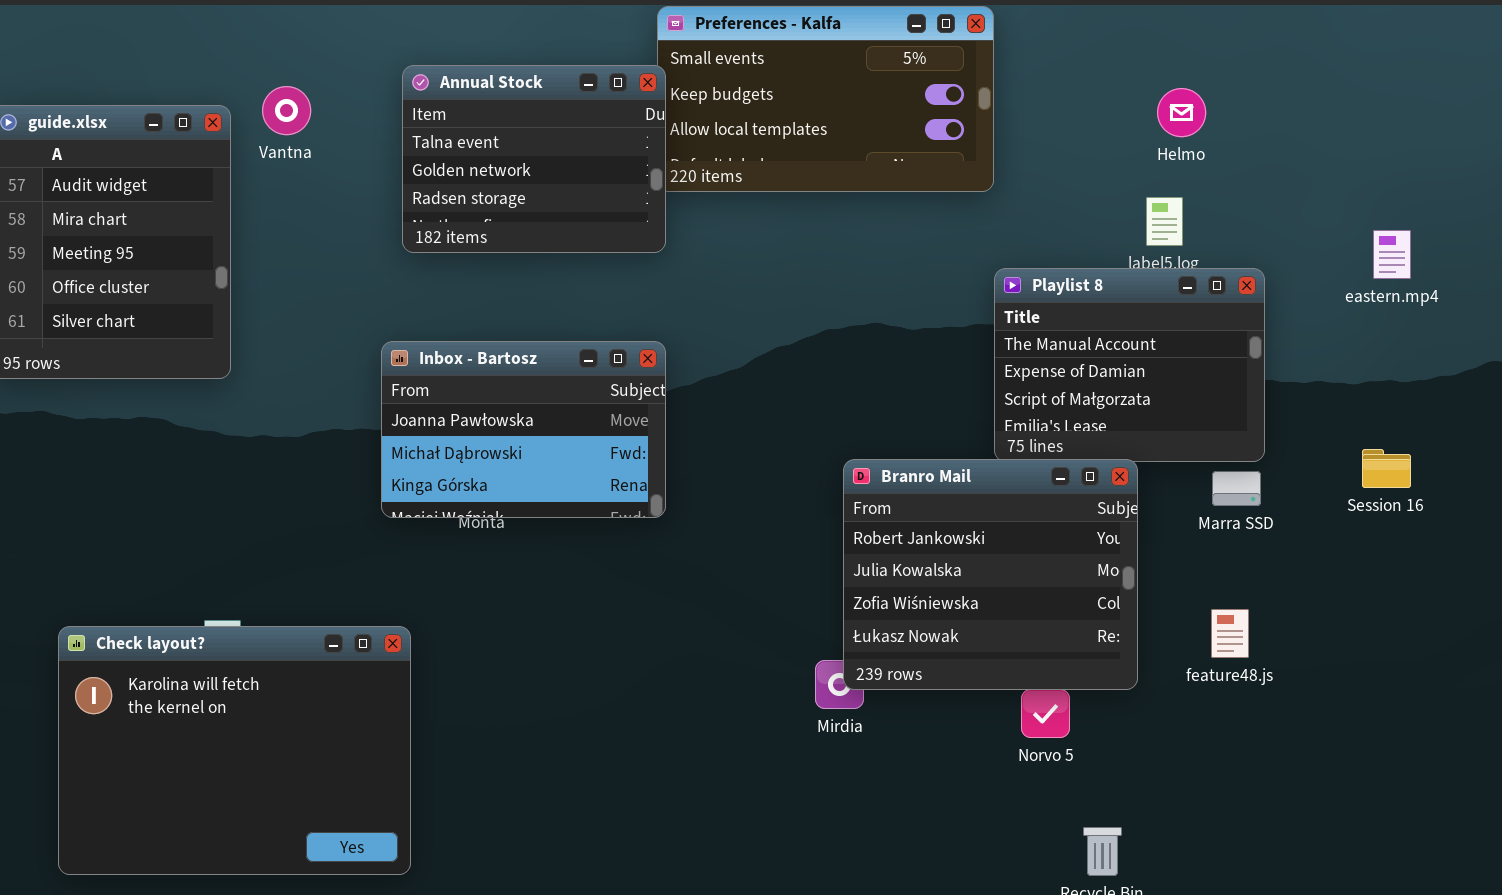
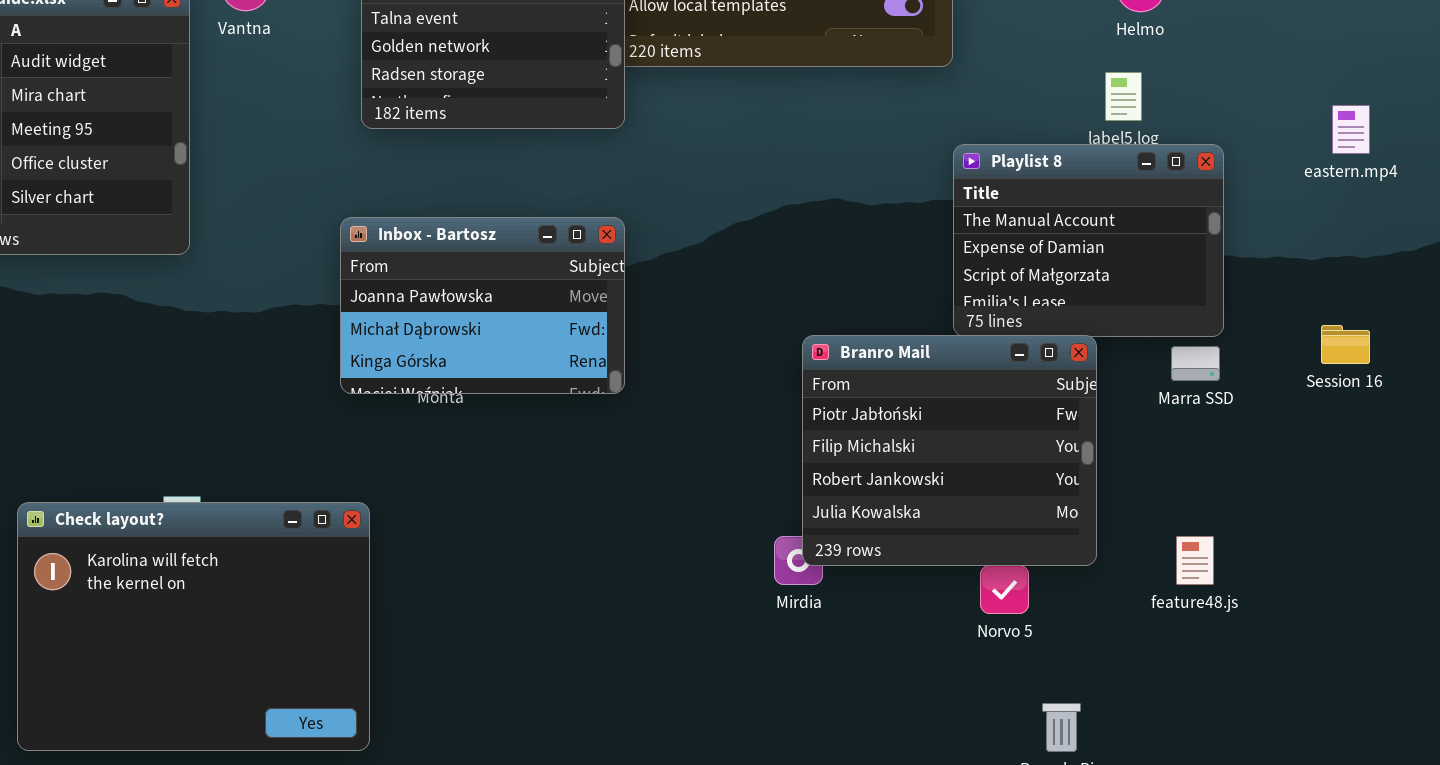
Branro Mail: [843,459,1138,690] -> [802,335,1097,566], scrolled up 2 rows
feature48.js: [1211,609,1249,658] -> [1176,536,1214,585], moved

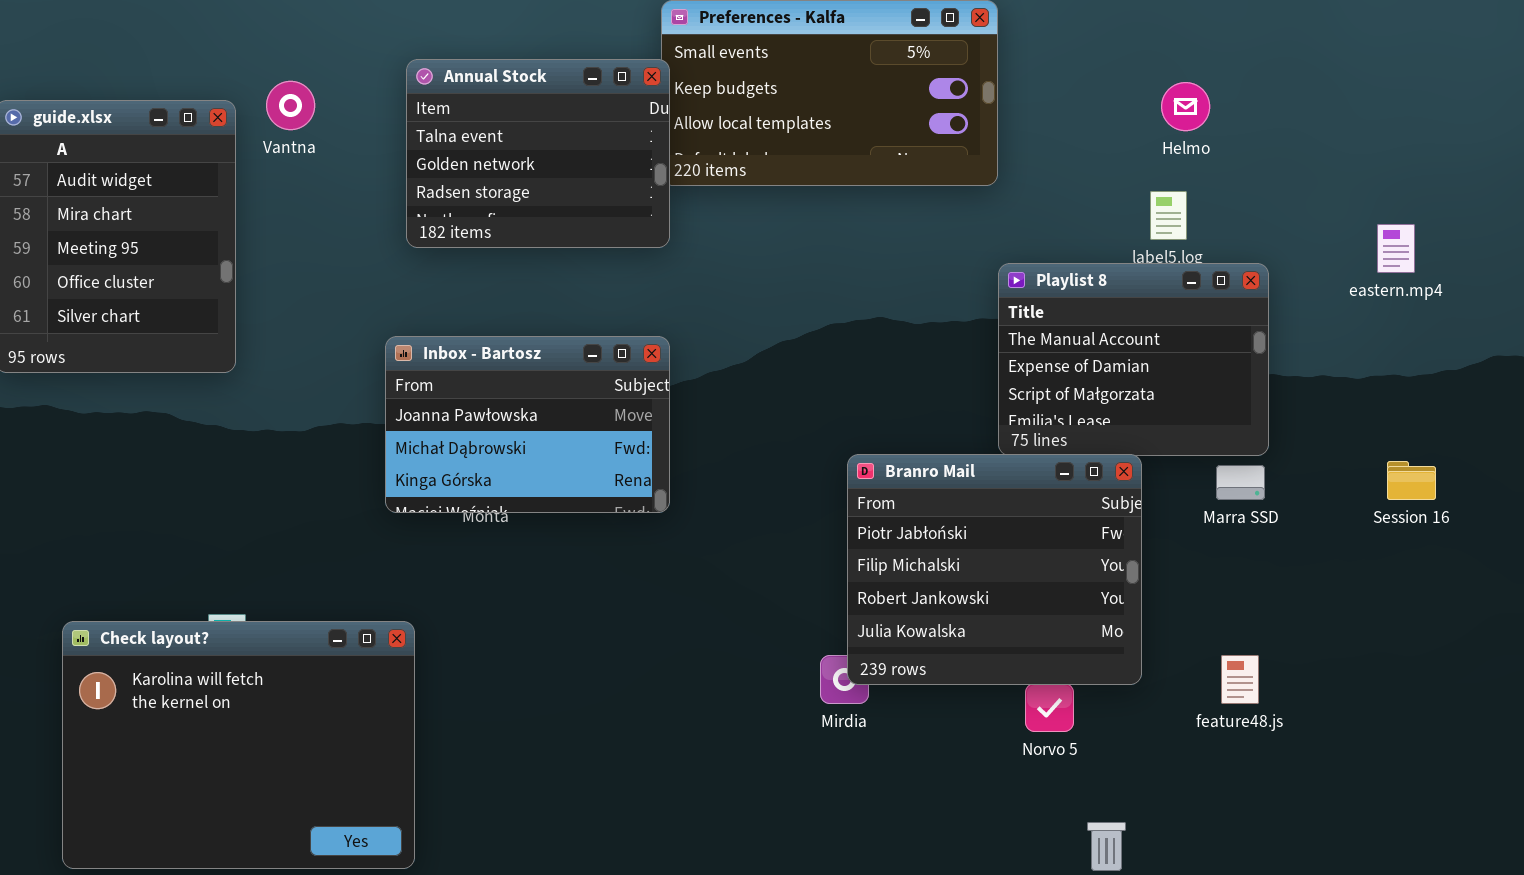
Session 16: [1321,325,1370,364] -> [1387,461,1436,500], moved

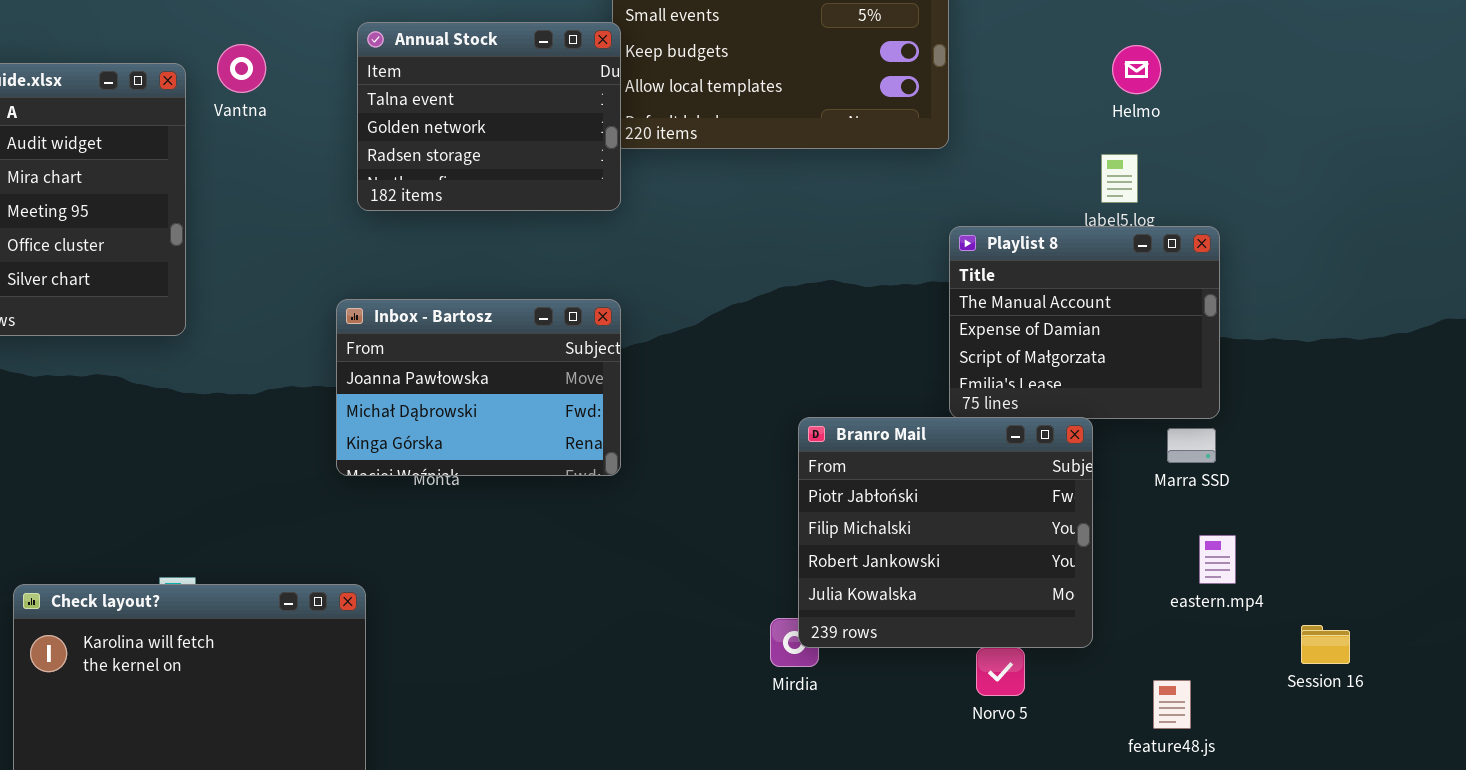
eastern.mp4: [1377,224,1415,273] -> [1199,535,1236,584], moved
Session 16: [1387,461,1436,500] -> [1301,625,1350,664], moved
feature48.js: [1221,655,1259,704] -> [1153,680,1191,729], moved

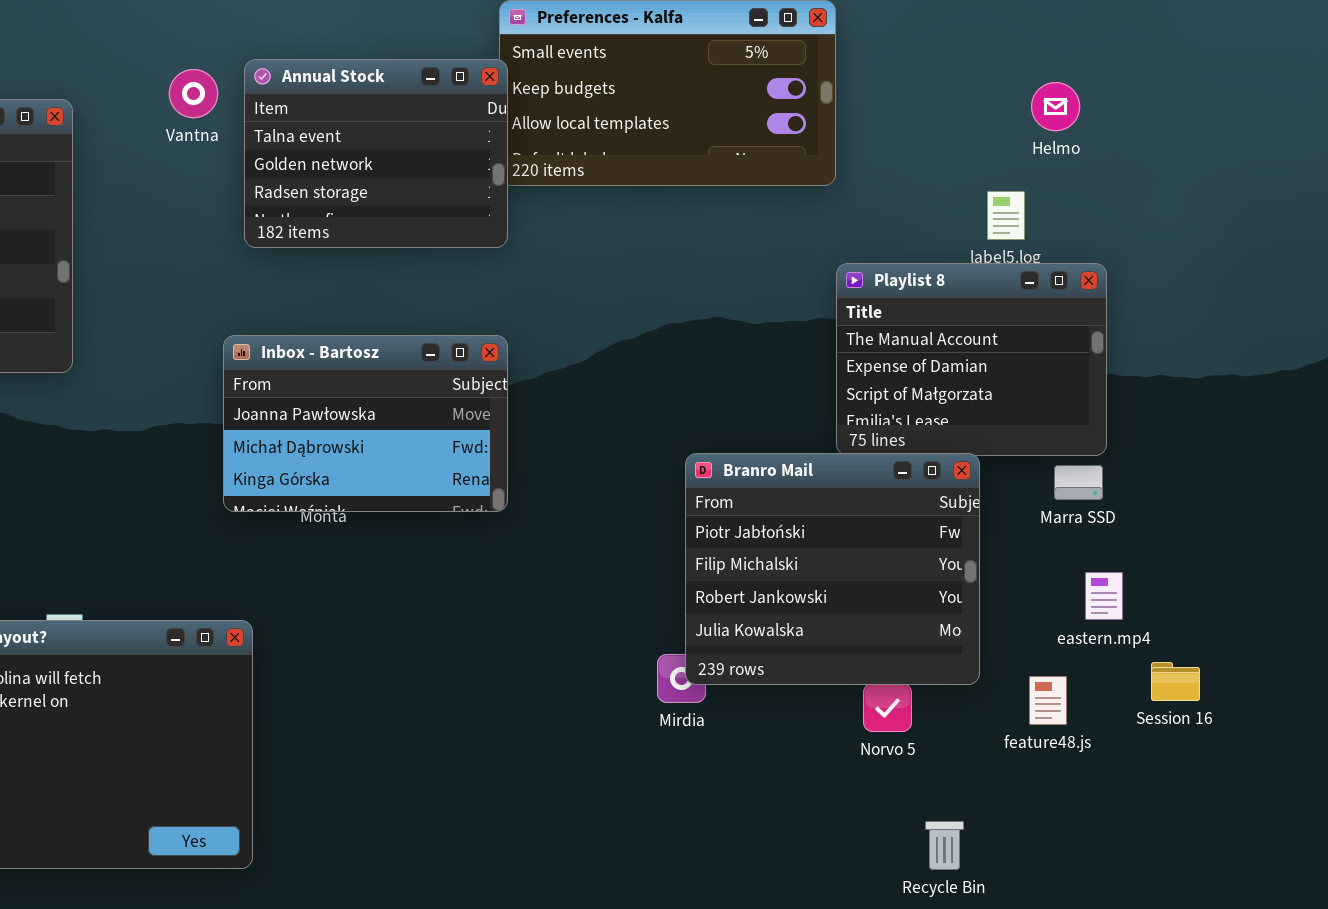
Vantna: [217,44,266,93] -> [169,69,218,118], moved
Helmo: [1112,45,1161,94] -> [1031,82,1080,131], moved
Session 16: [1301,625,1350,664] -> [1151,662,1200,701], moved
feature48.js: [1153,680,1191,729] -> [1029,676,1067,725], moved

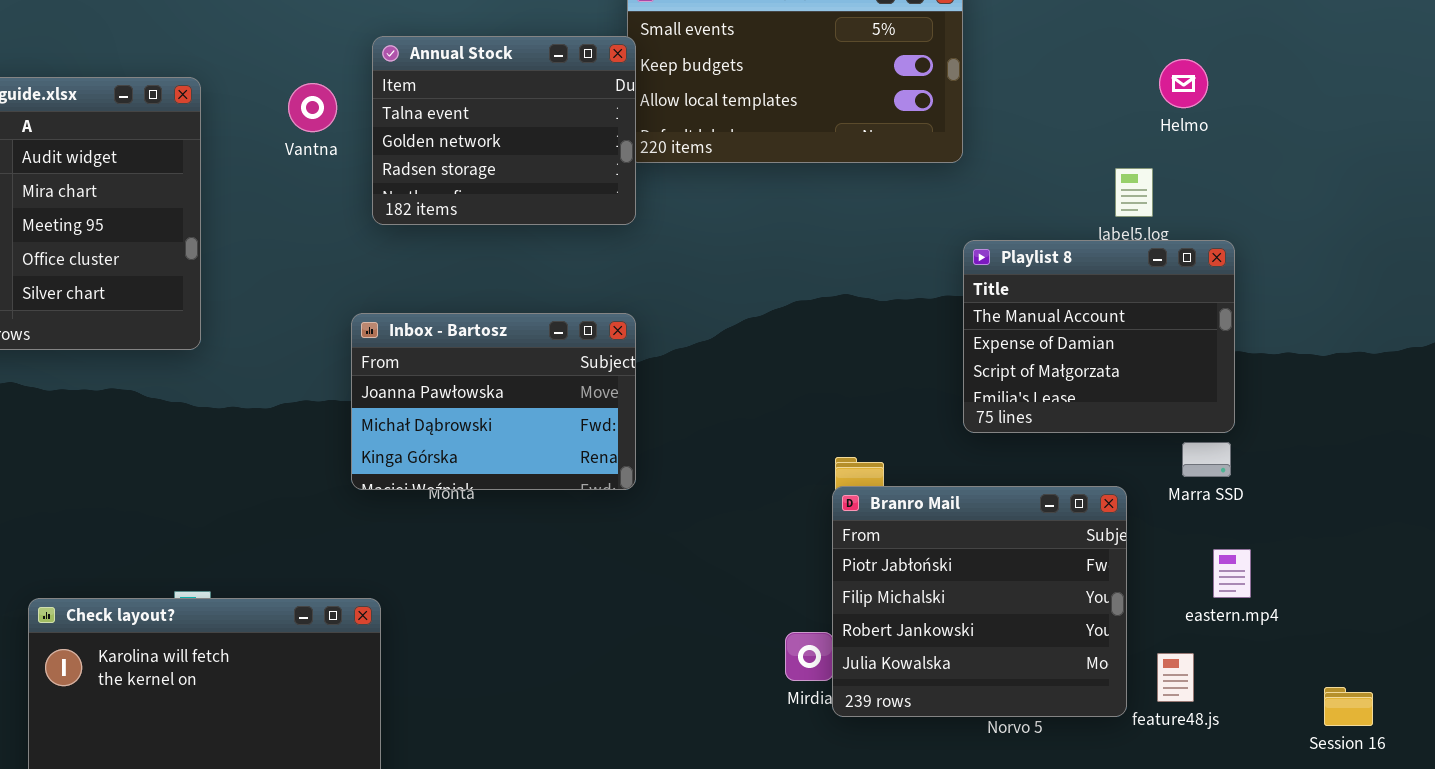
Vantna: [169,69,218,118] -> [288,83,337,132], moved
Branro Mail: [685,453,980,685] -> [832,486,1127,717], moved
Session 16: [1151,662,1200,701] -> [1324,687,1373,726], moved

